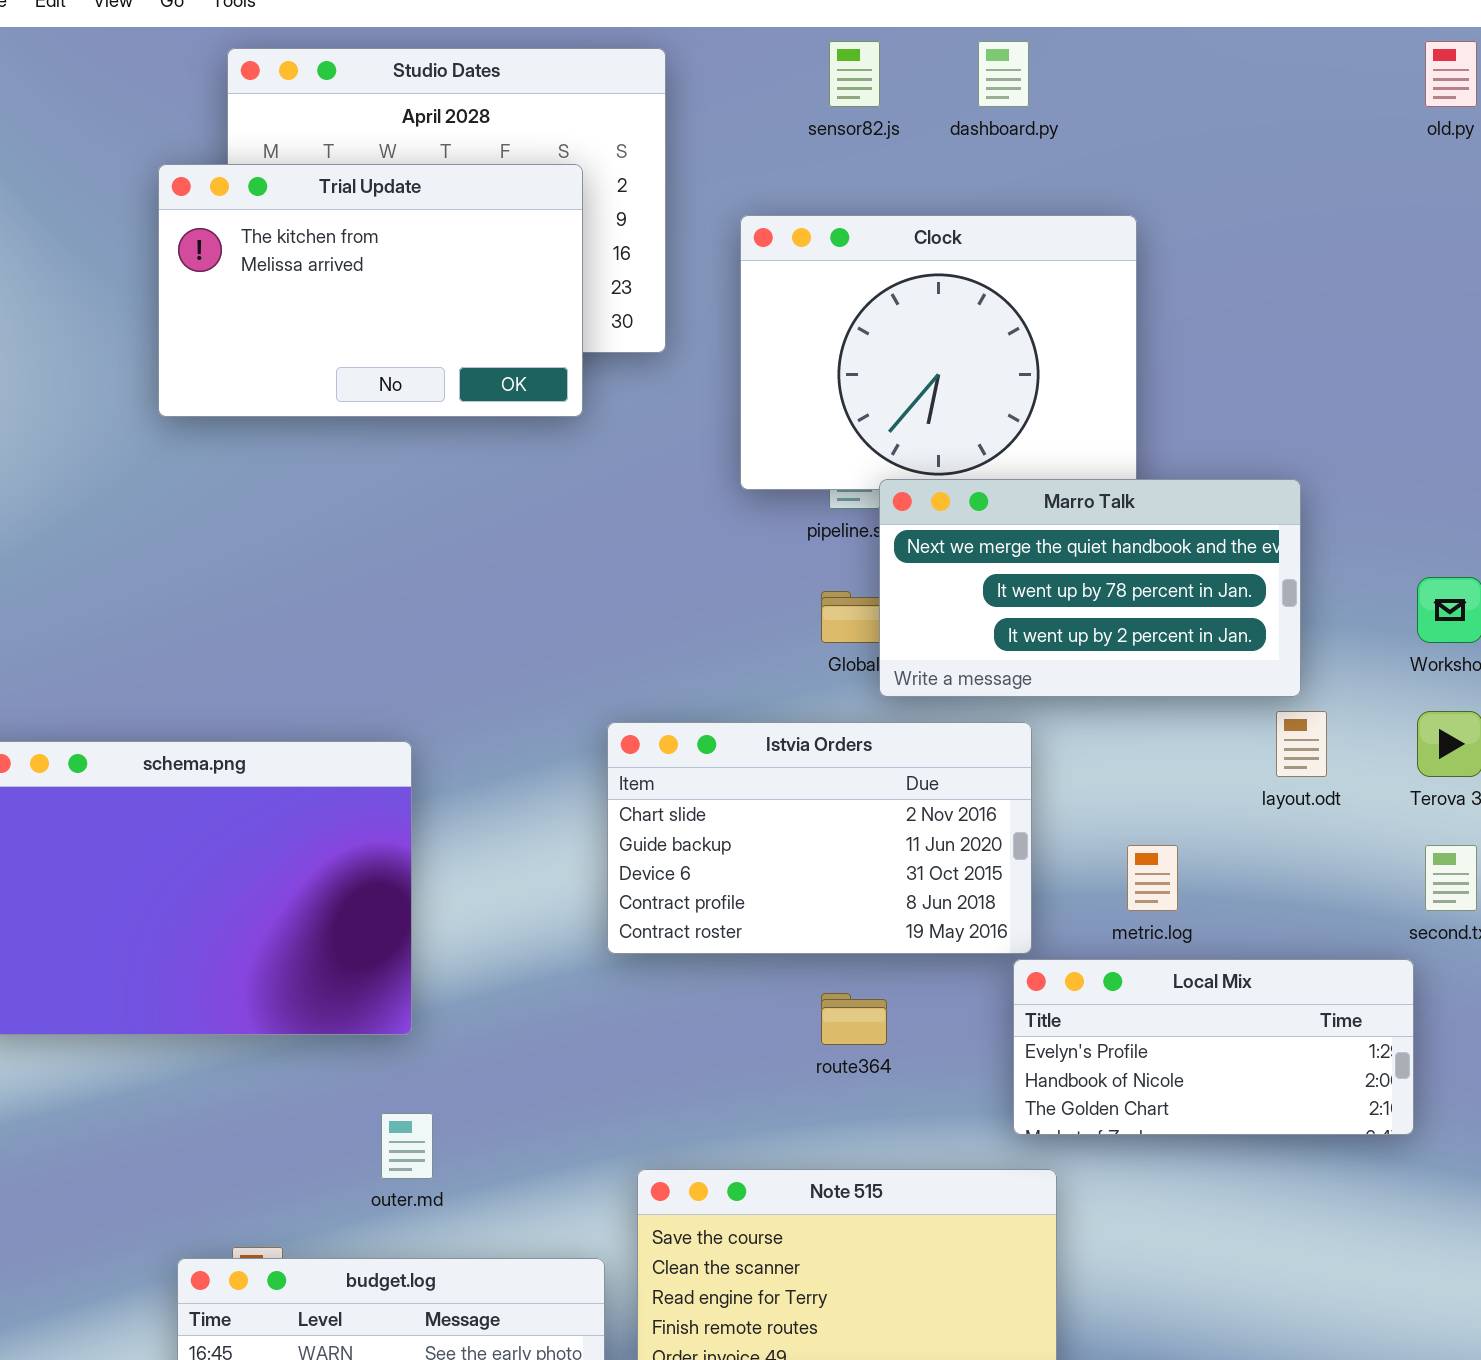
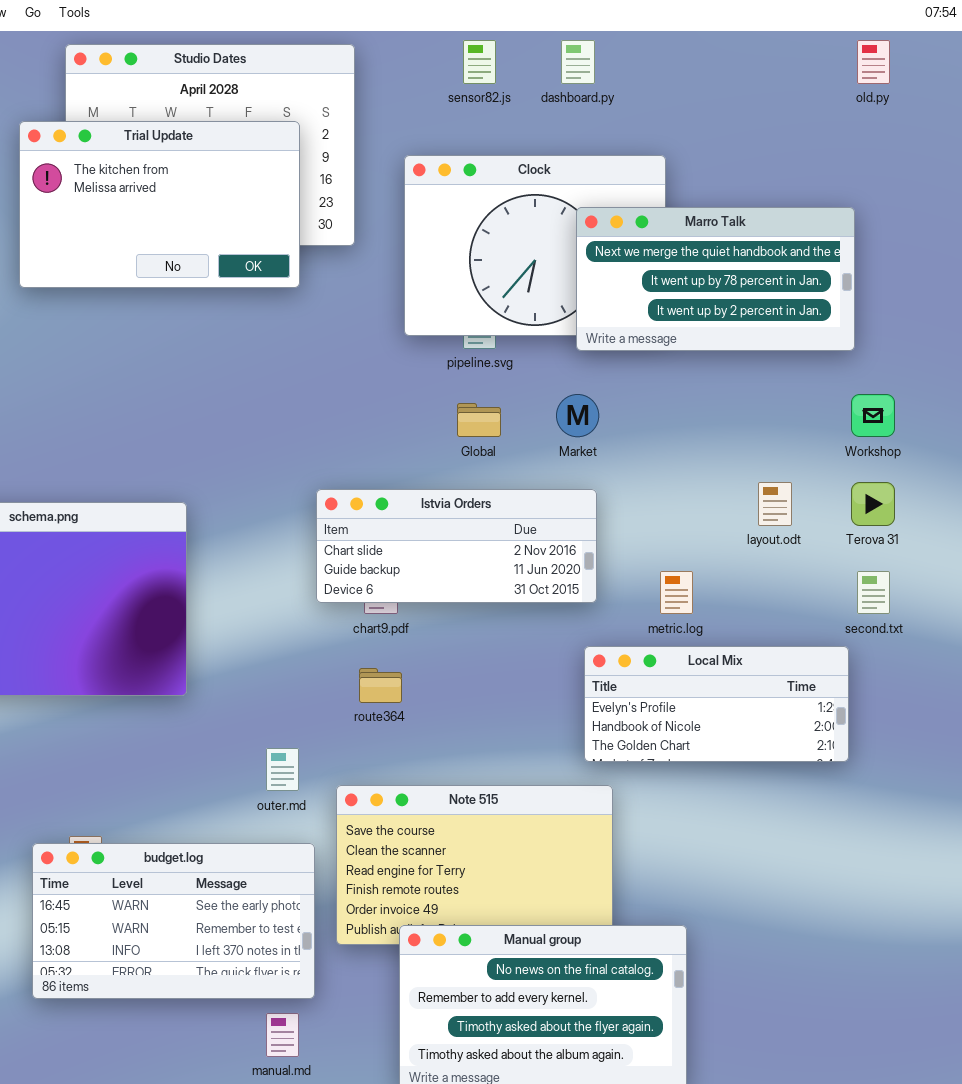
Marro Talk: [879,479,1301,697] -> [576,207,855,351], moved
Istvia Orders: [607,722,1032,954] -> [316,489,597,603], resized
route364: [821,993,887,1045] -> [359,668,402,703], moved
outer.md: [381,1113,433,1179] -> [266,748,299,791], moved

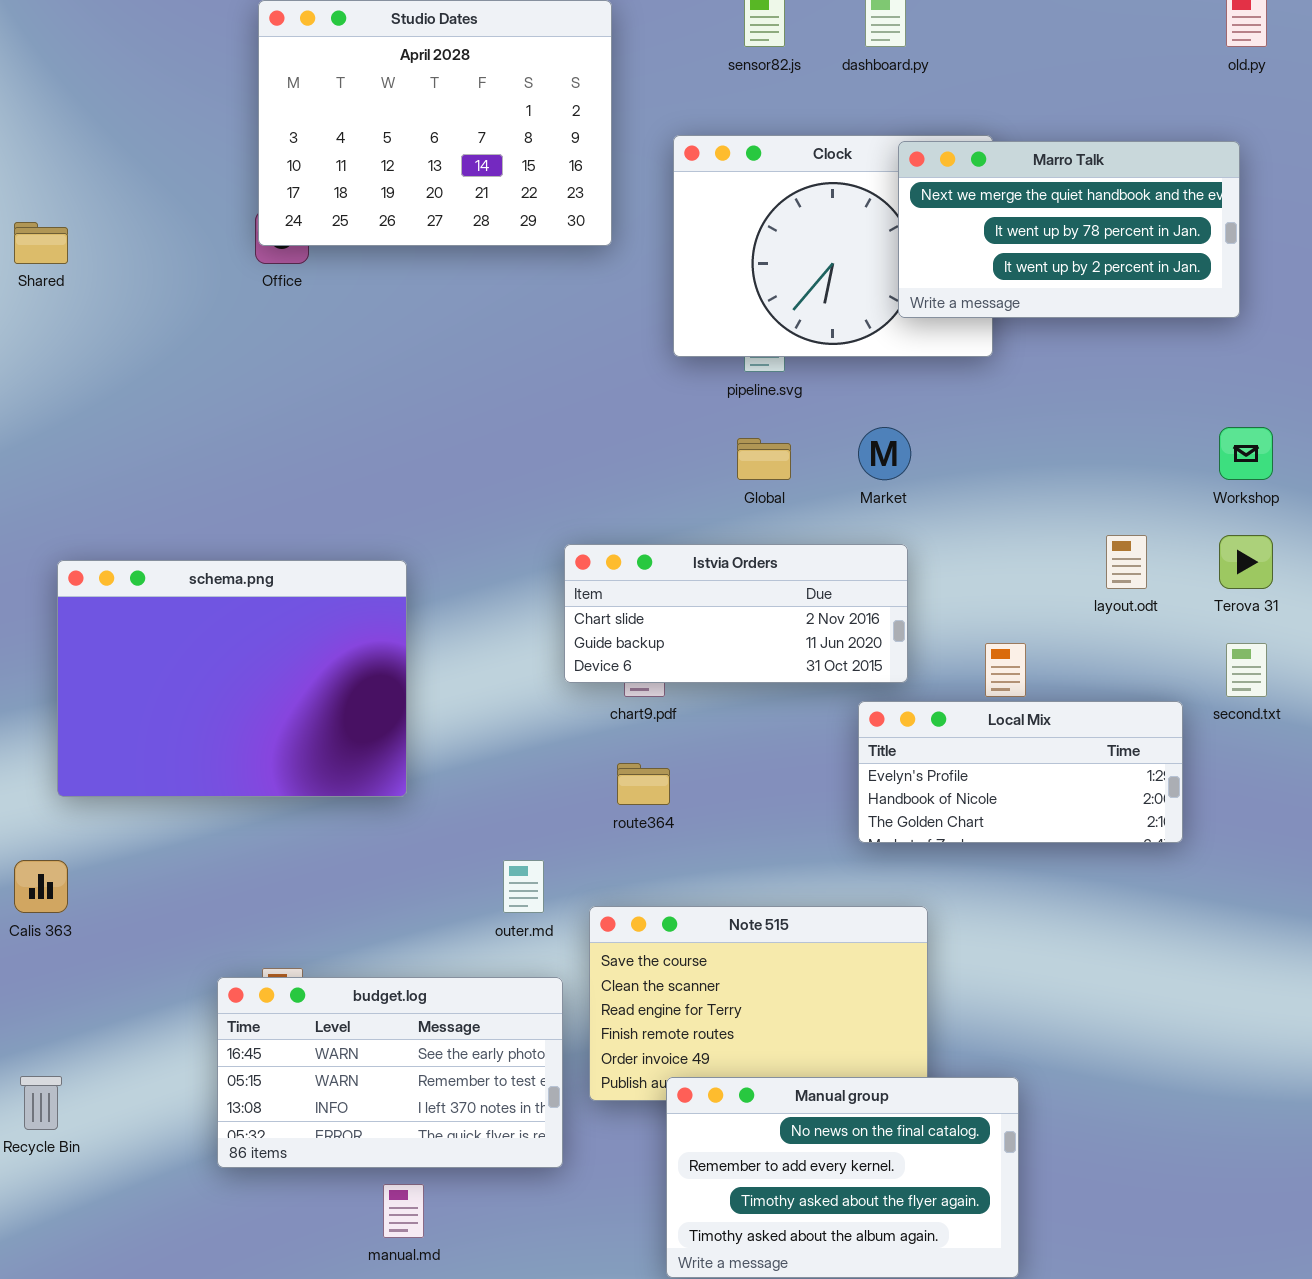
Trial Update: [19,121,300,288] -> none, closed
Marro Talk: [576,207,855,351] -> [898,141,1240,318], moved
Local Mix: [584,646,849,762] -> [858,701,1183,843], moved
manual.md: [266,1013,299,1057] -> [383,1184,424,1238], moved

